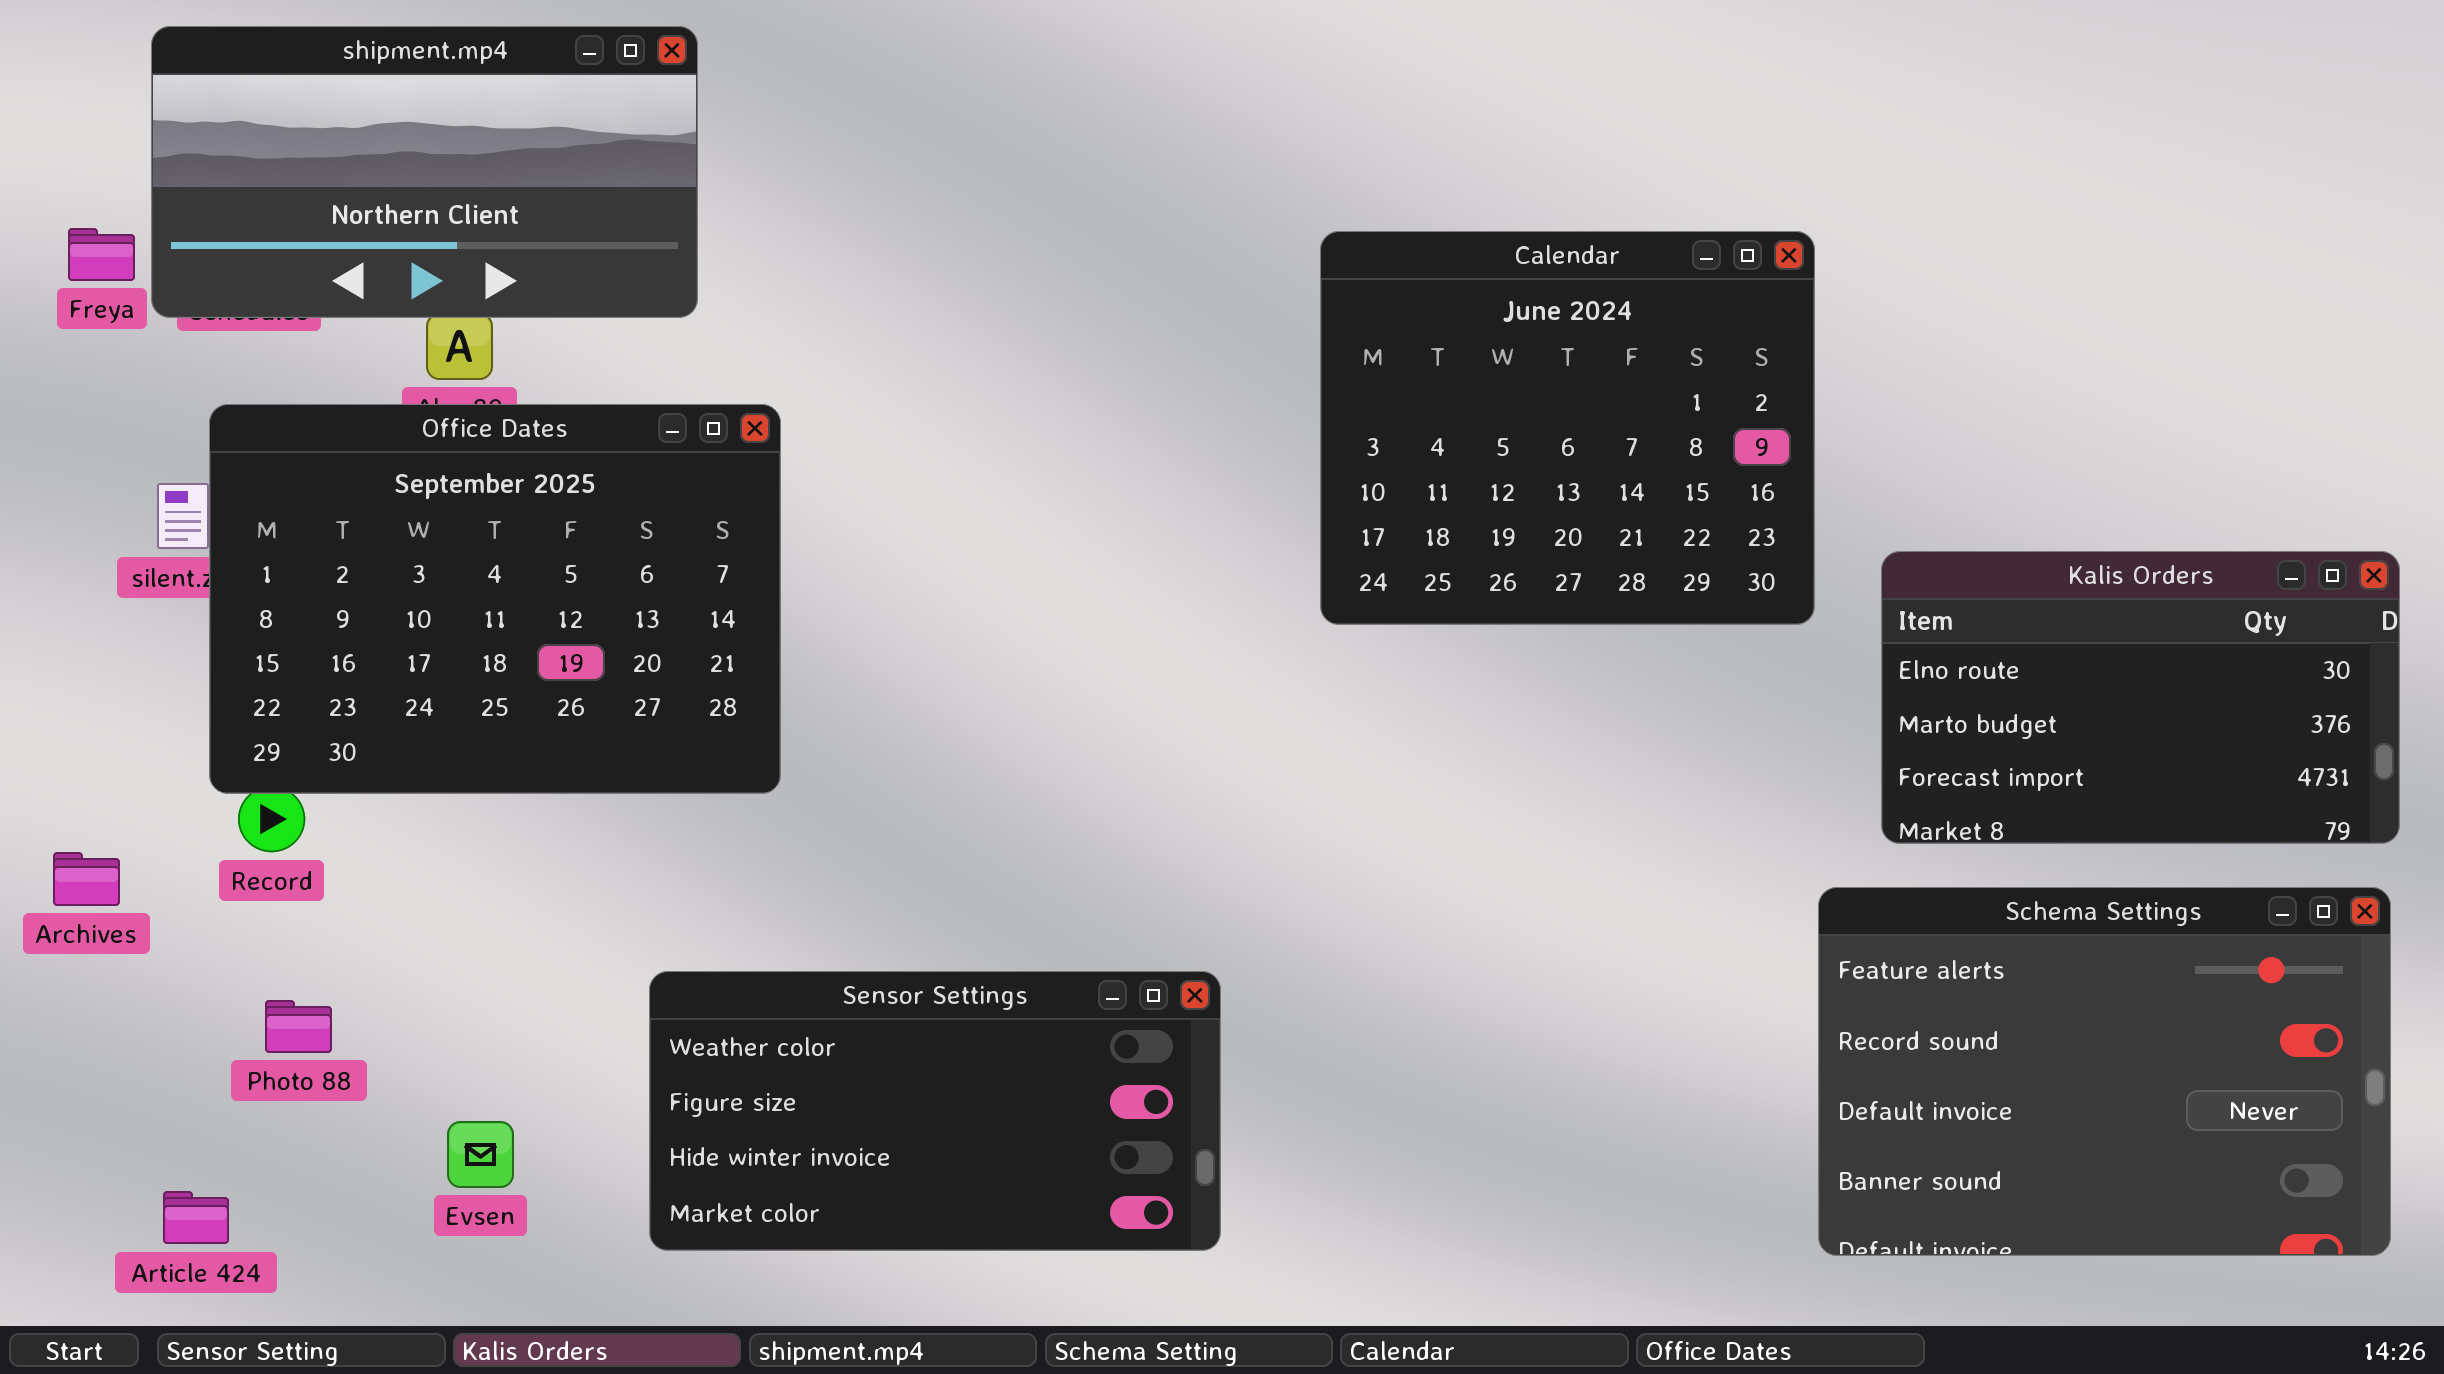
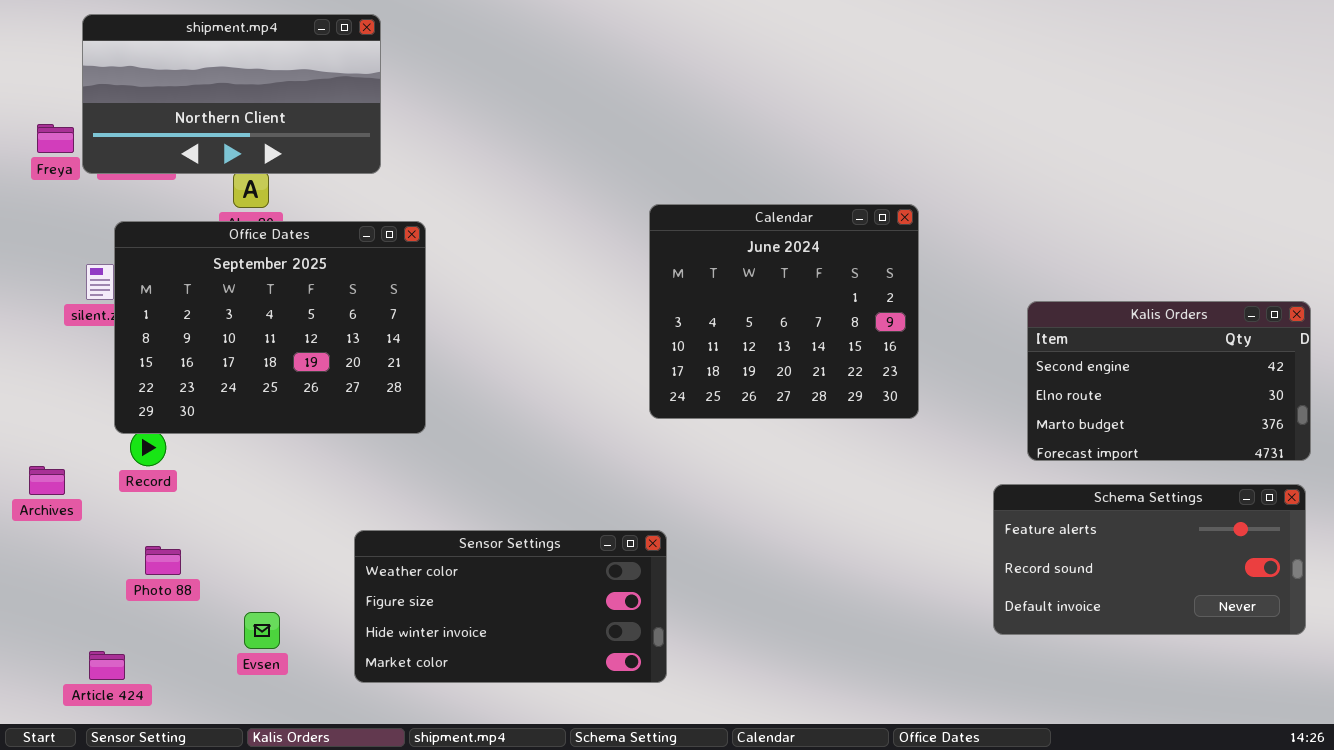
Calendar: [1320,231,1815,625] -> [649,204,919,419], moved
Kalis Orders: [1881,551,2400,844] -> [1027,301,1311,461], scrolled up 1 row
Schema Settings: [1818,887,2391,1256] -> [993,484,1306,635], resized

